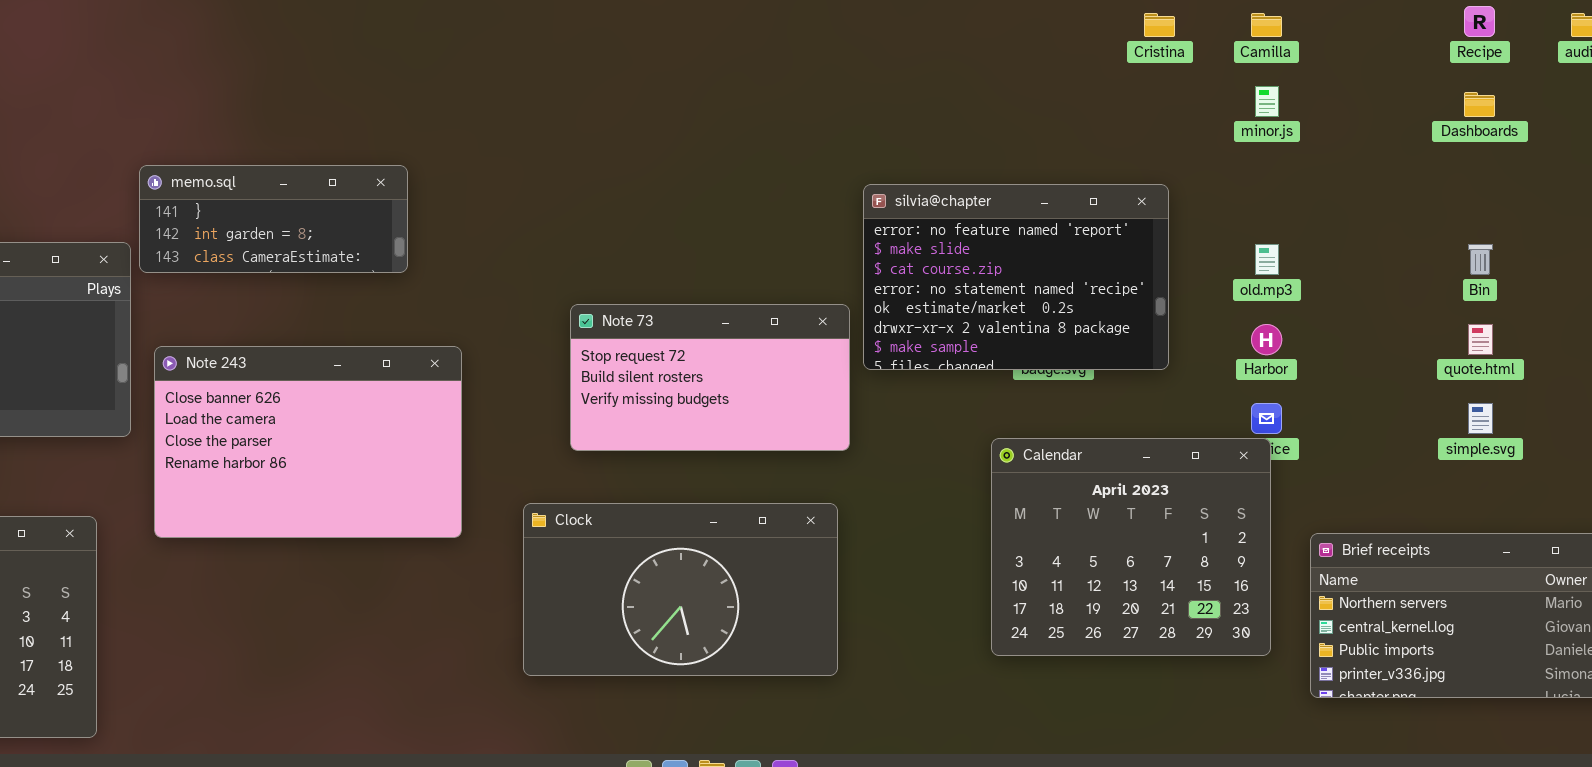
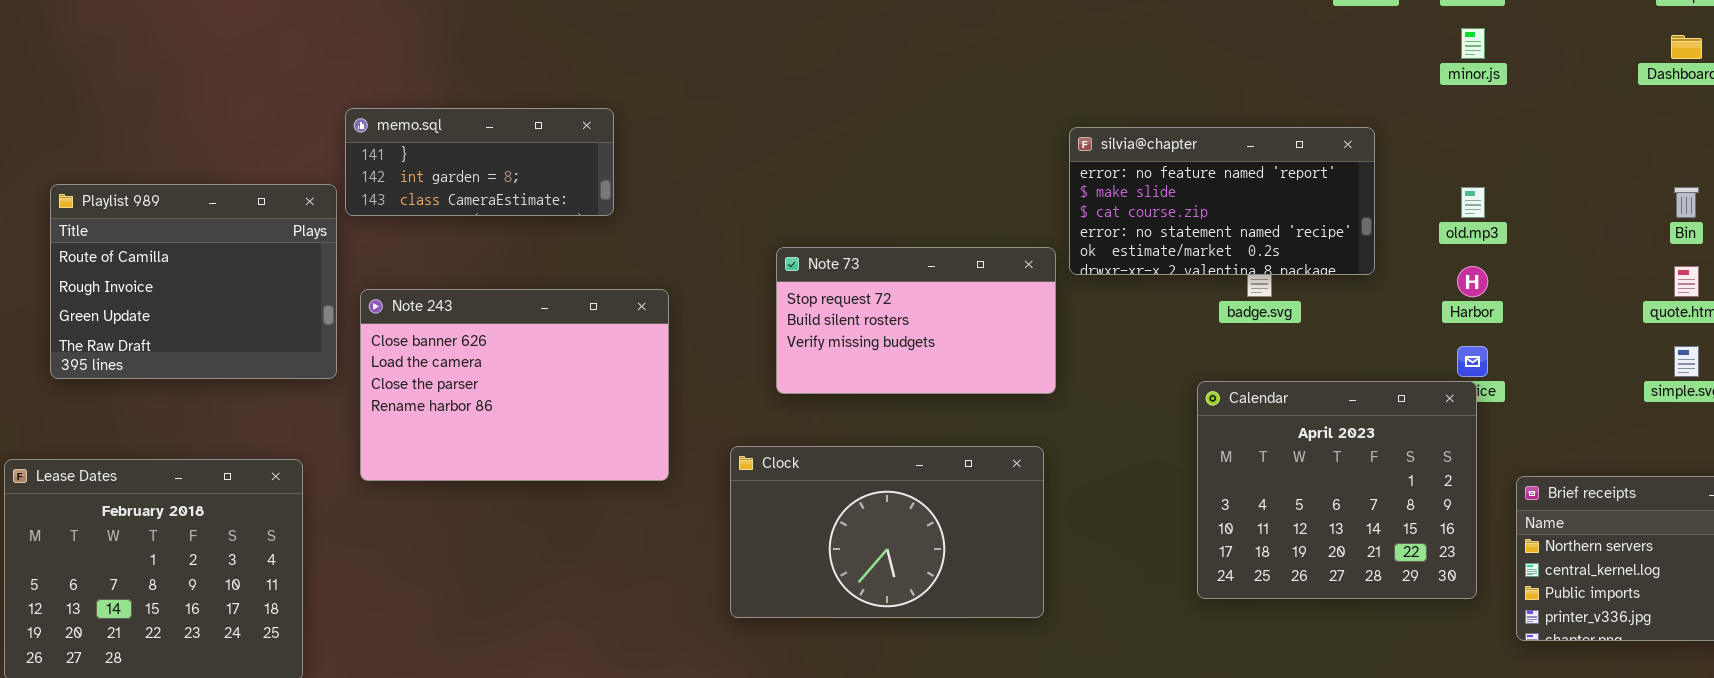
silvia@chapter: [863,184,1169,370] -> [1069,127,1375,275], resized

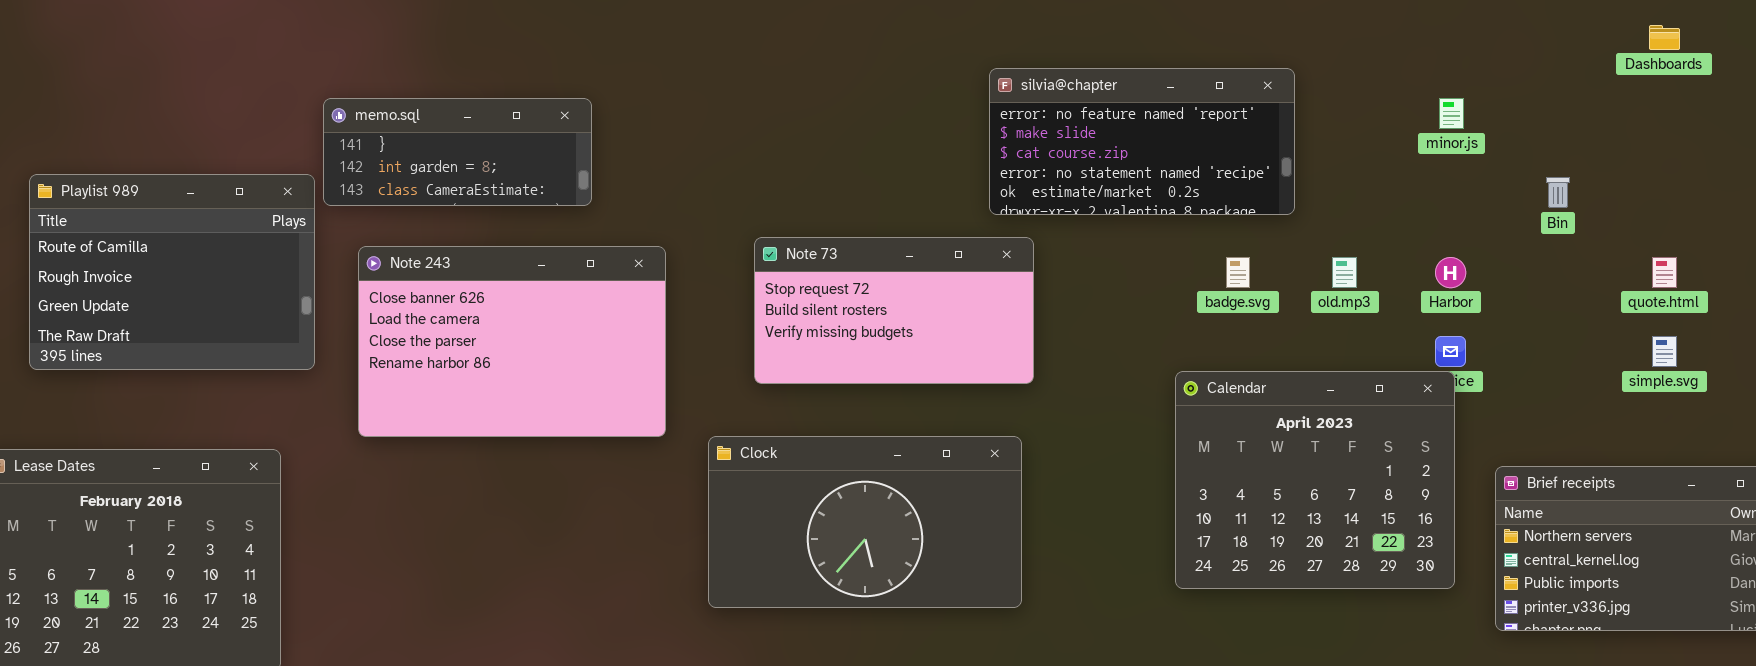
minor.js: [1461,28,1485,59] -> [1439,98,1464,129], moved
silvia@chapter: [1069,127,1375,275] -> [989,68,1295,215], moved
old.mp3: [1461,187,1485,218] -> [1332,257,1357,288], moved
Bin: [1674,187,1699,218] -> [1546,177,1570,208], moved
Note 243: [360,289,669,481] -> [358,246,666,437], moved

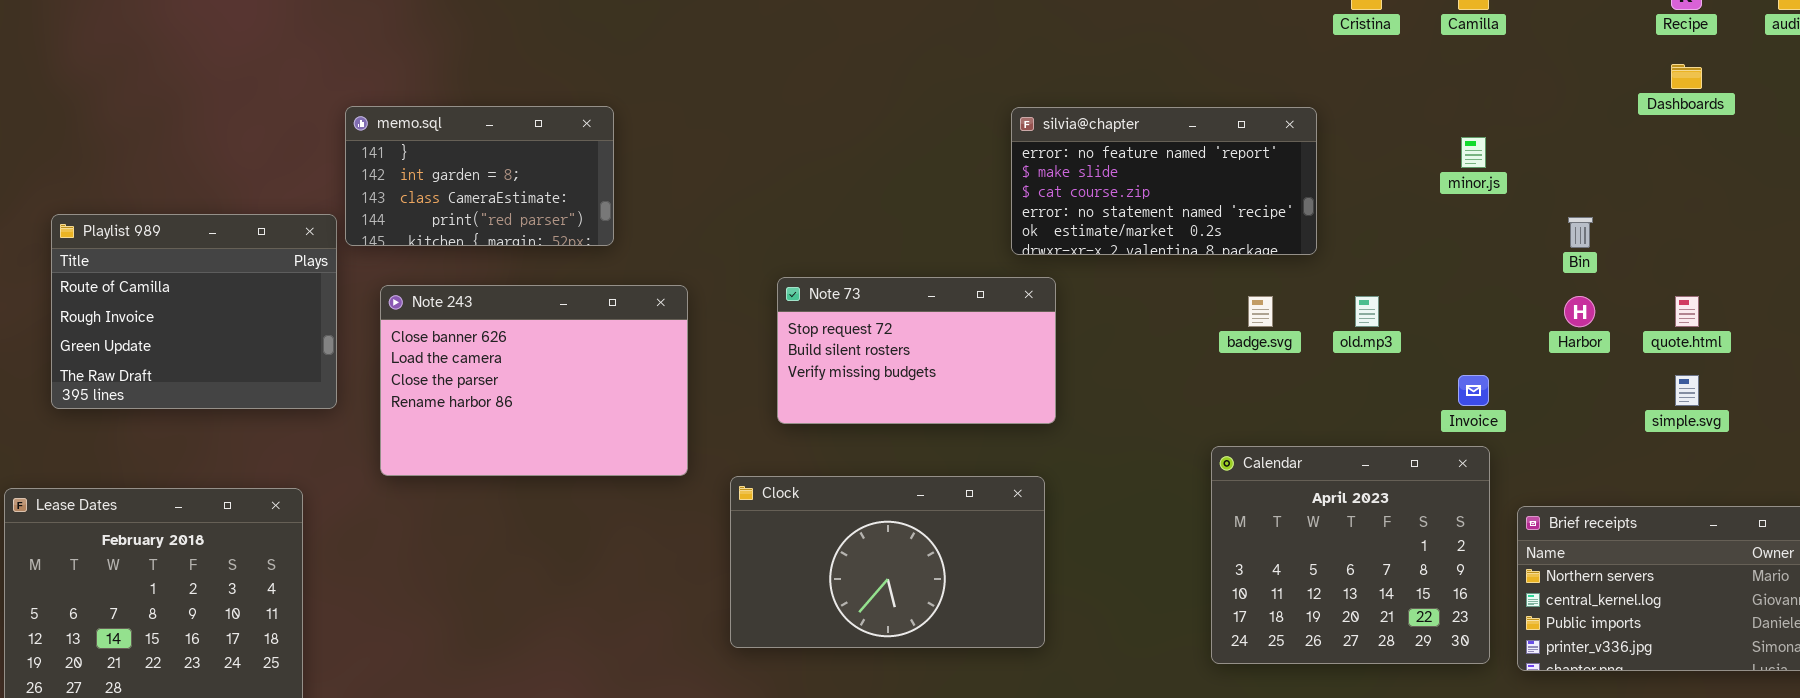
memo.sql: [323,98,592,206] -> [345,106,614,246], resized
Harbor: [1435,257,1466,288] -> [1564,296,1595,327], moved
Calendar: [1175,371,1455,589] -> [1211,446,1490,664], moved

